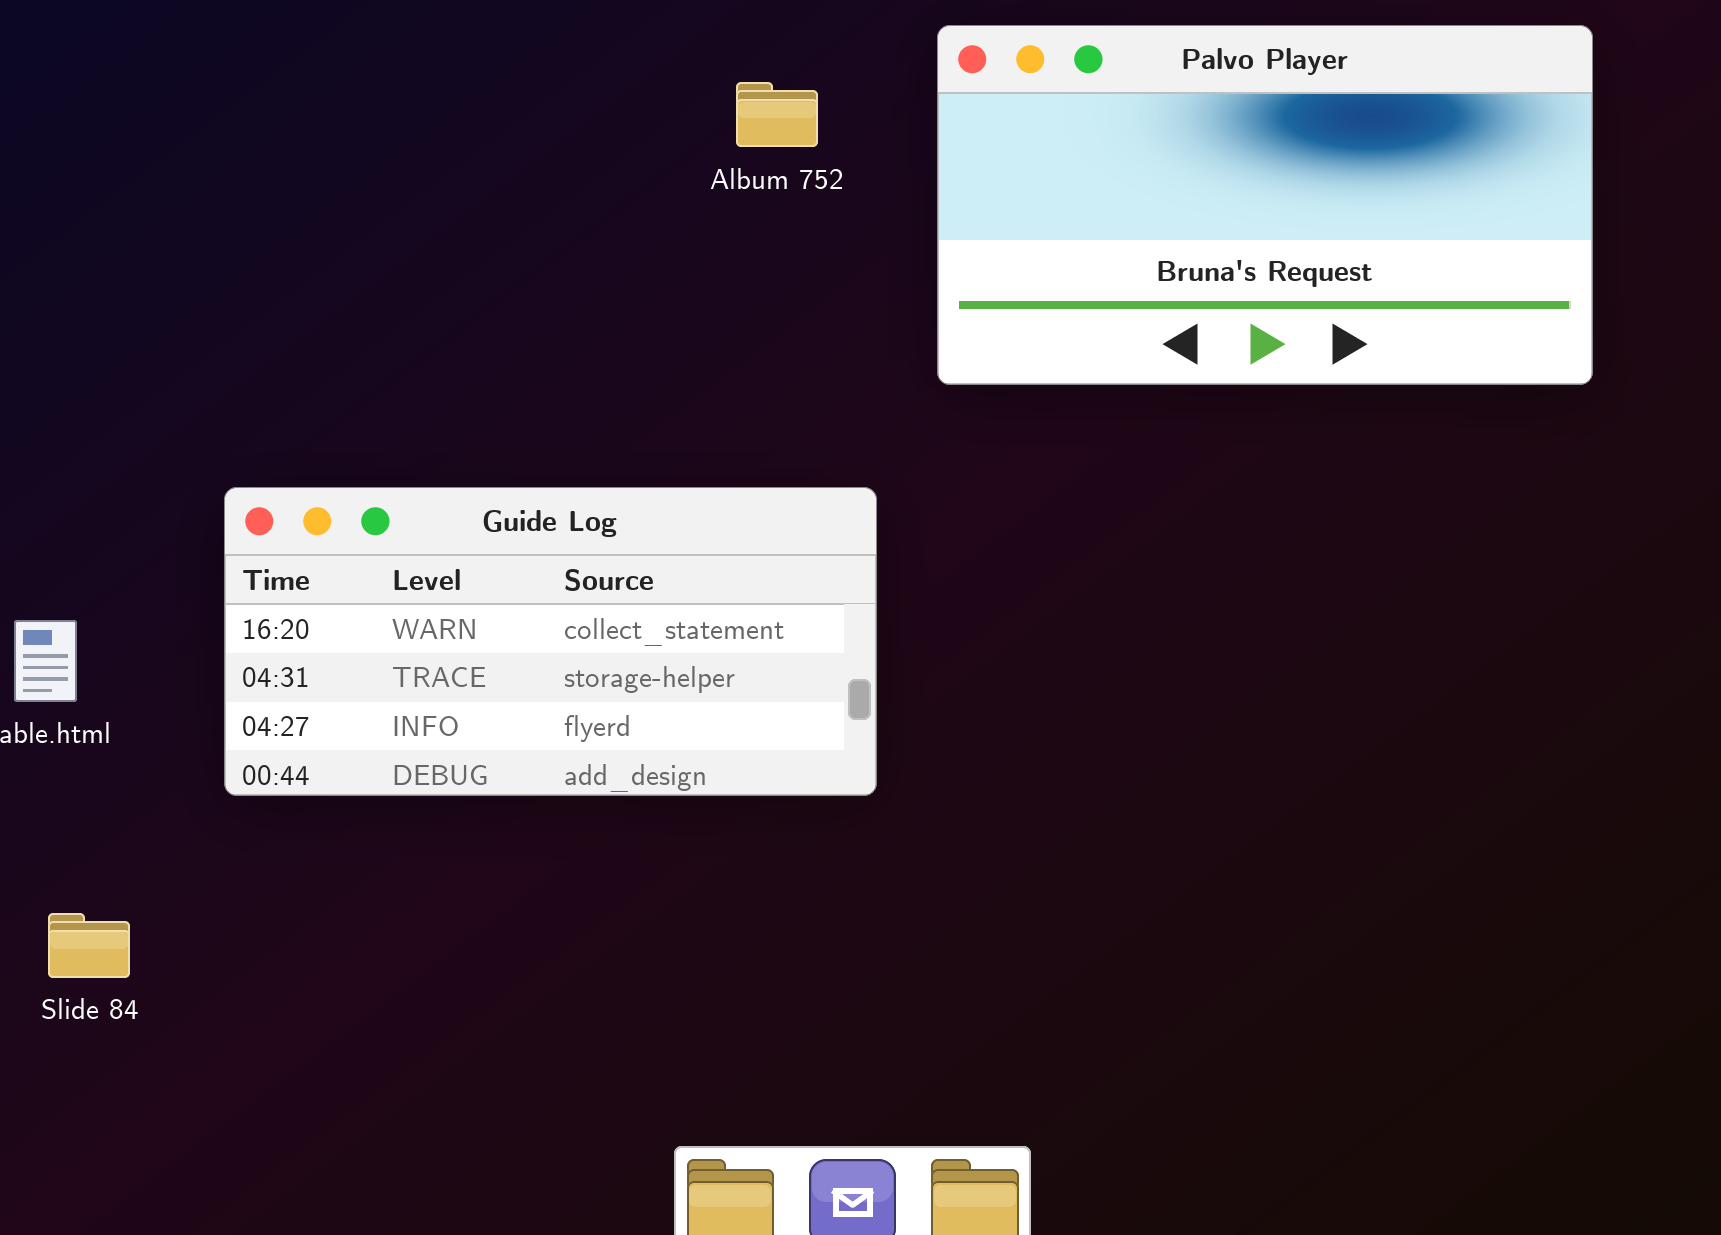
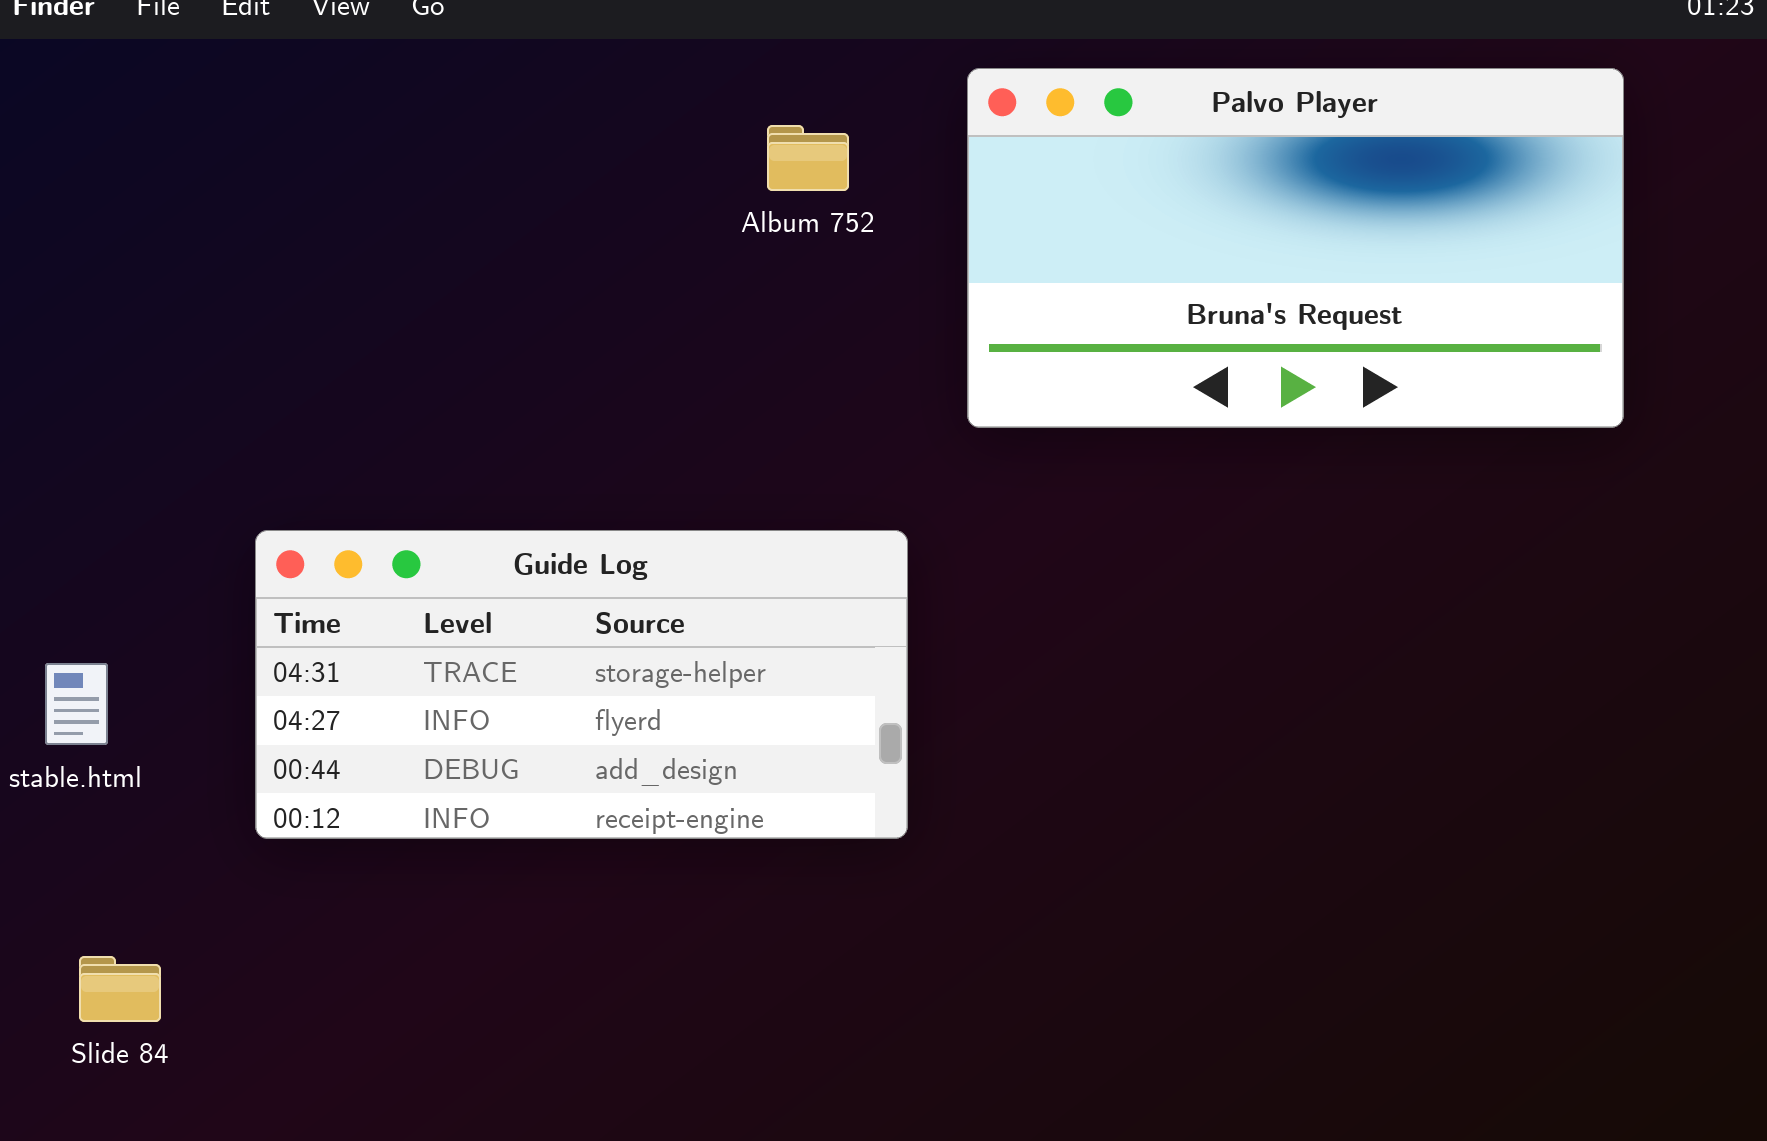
Guide Log: [224,487,877,796] -> [255,530,908,839], scrolled down 1 row

